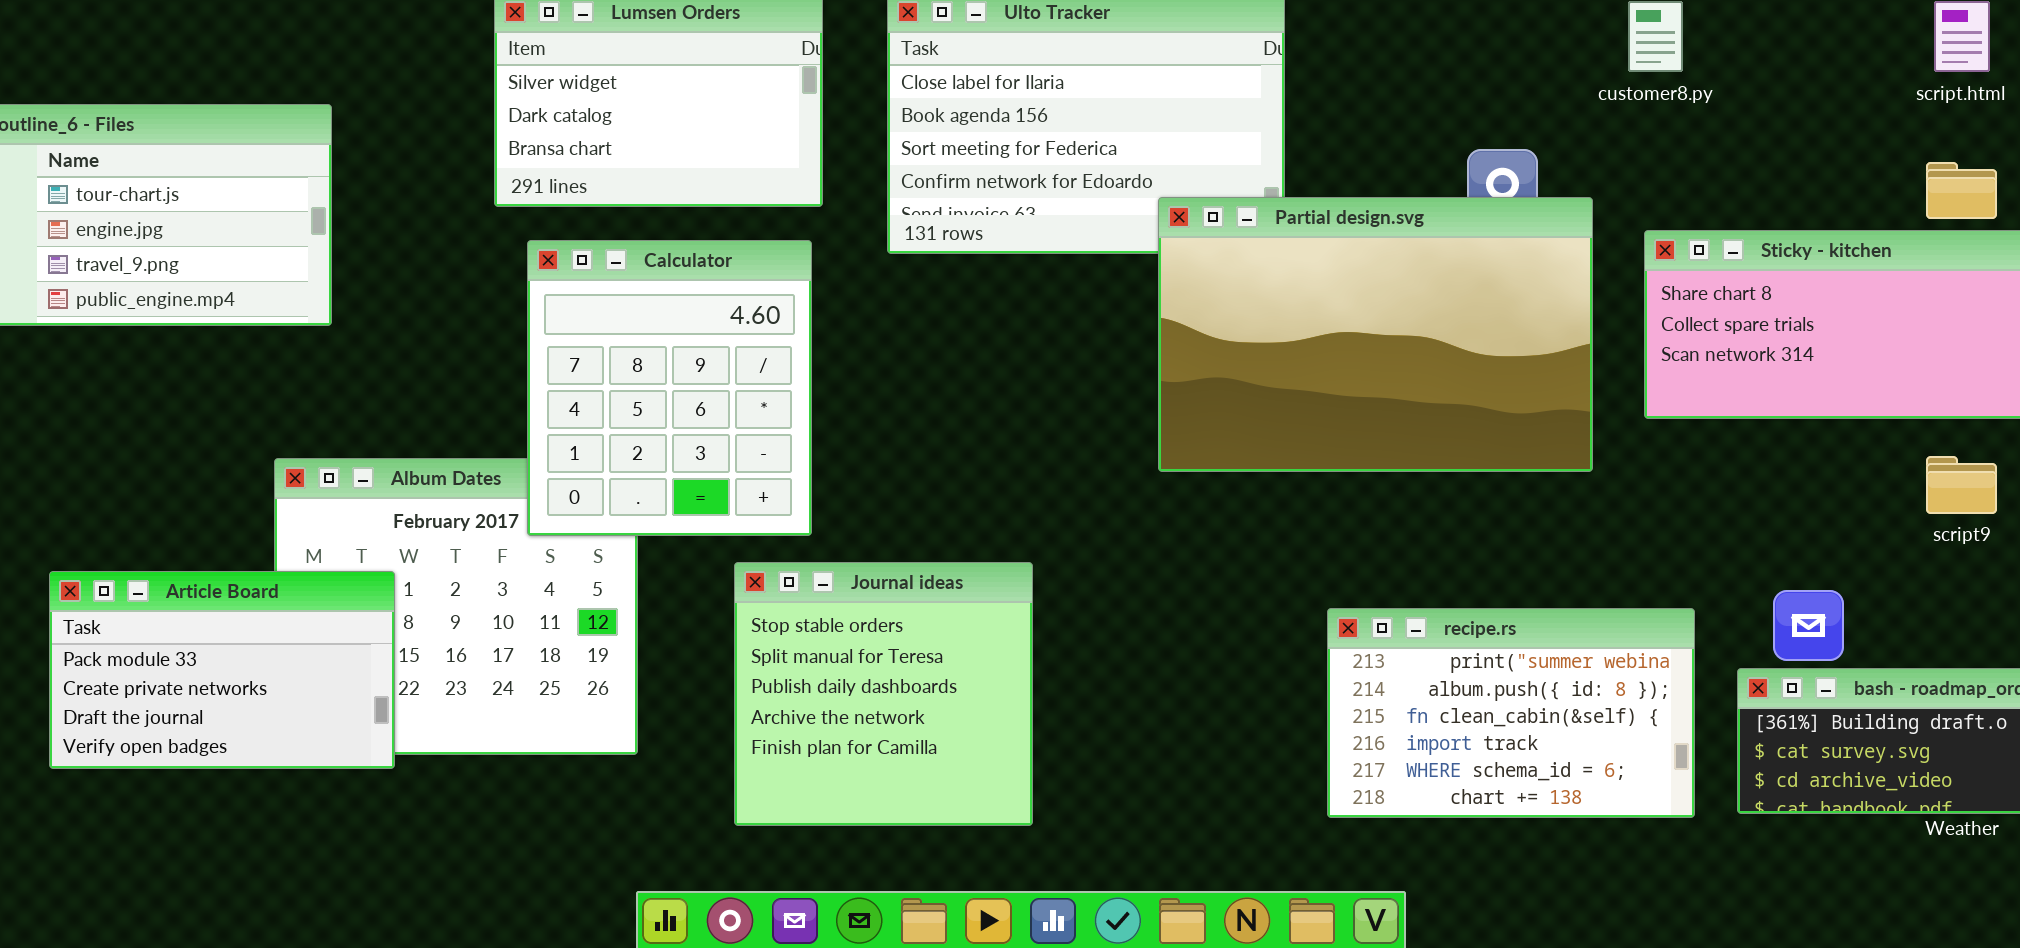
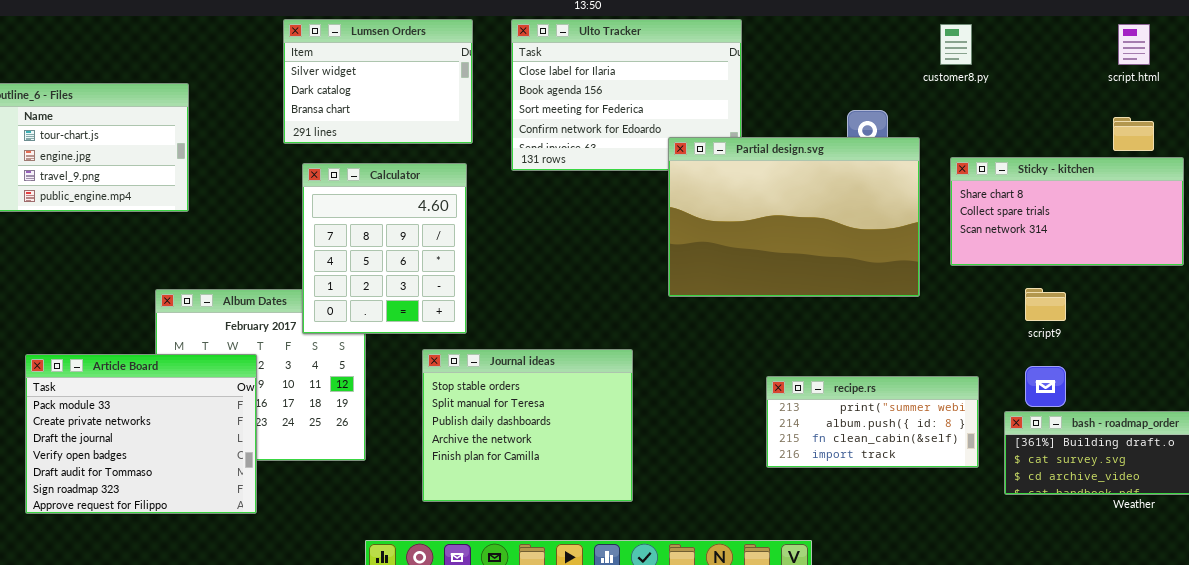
script9: [1926,456,1997,514] -> [1025,288,1066,321], moved
Journal ideas: [734,562,1033,826] -> [422,349,633,502], resized
Article Board: [49,571,395,769] -> [25,354,257,514], resized
recipe.rs: [1327,608,1695,818] -> [766,376,979,468], resized

